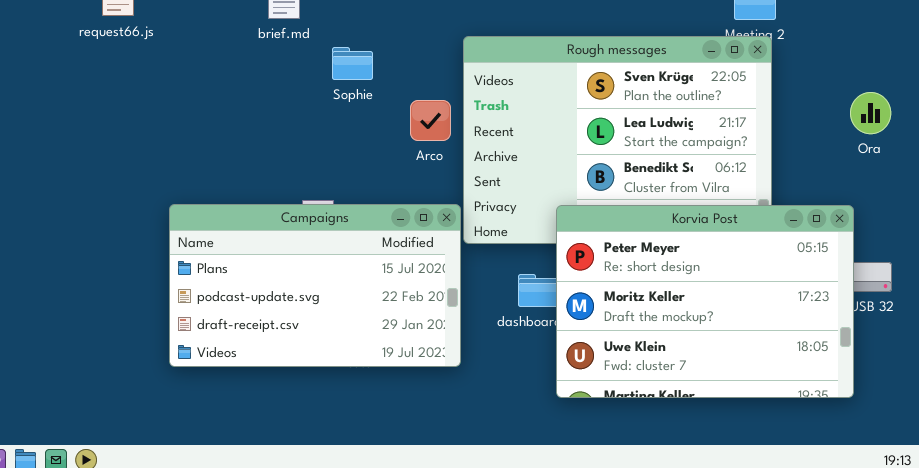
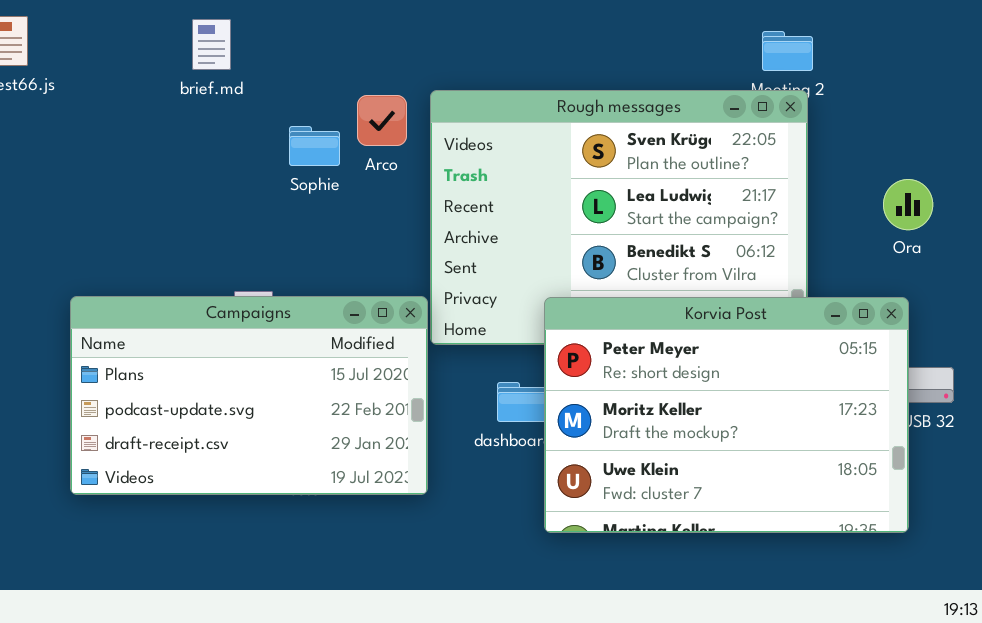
Sophie: [332,47,373,80] -> [289,126,340,166], moved
Ora: [850,92,891,134] -> [883,179,933,230], moved
Arco: [410,100,451,141] -> [357,95,407,146], moved

